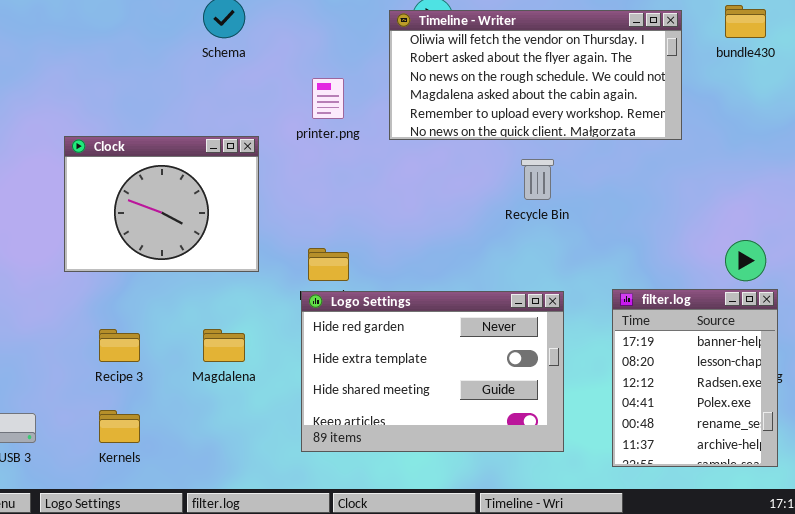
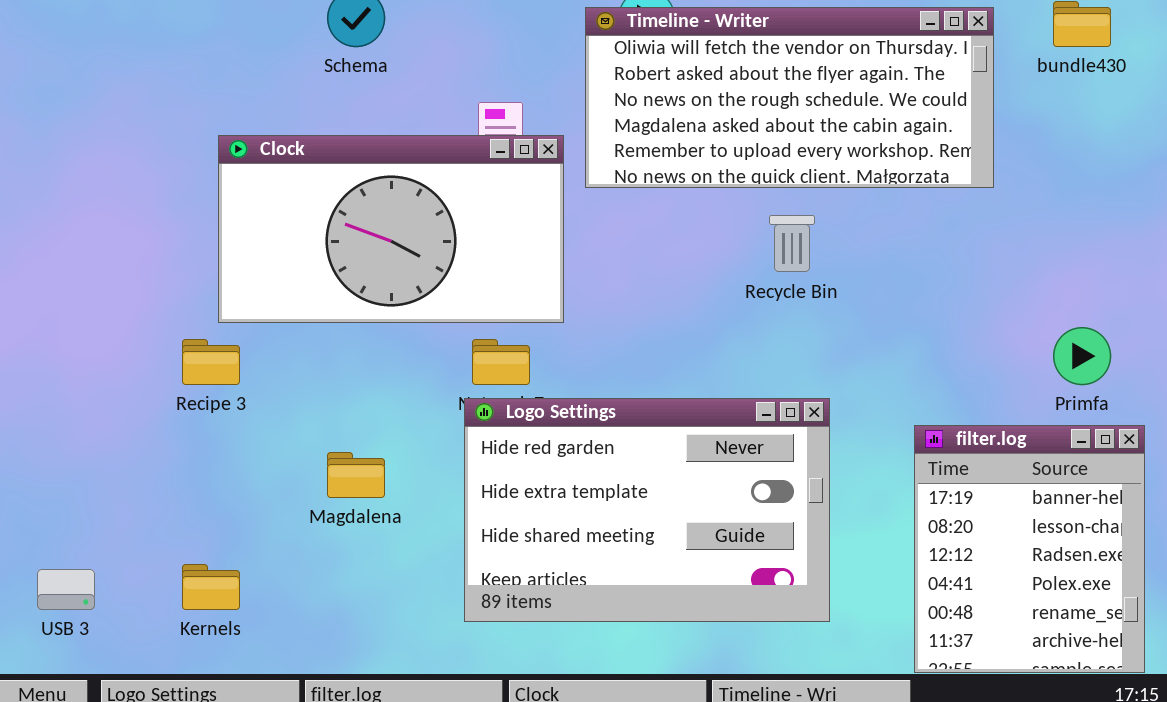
Clock: [64,136,259,272] -> [218,135,564,323], moved, resized
filter.log: [612,289,778,467] -> [914,425,1145,673], moved
Recipe 3: [99,329,140,362] -> [182,339,240,385], moved

